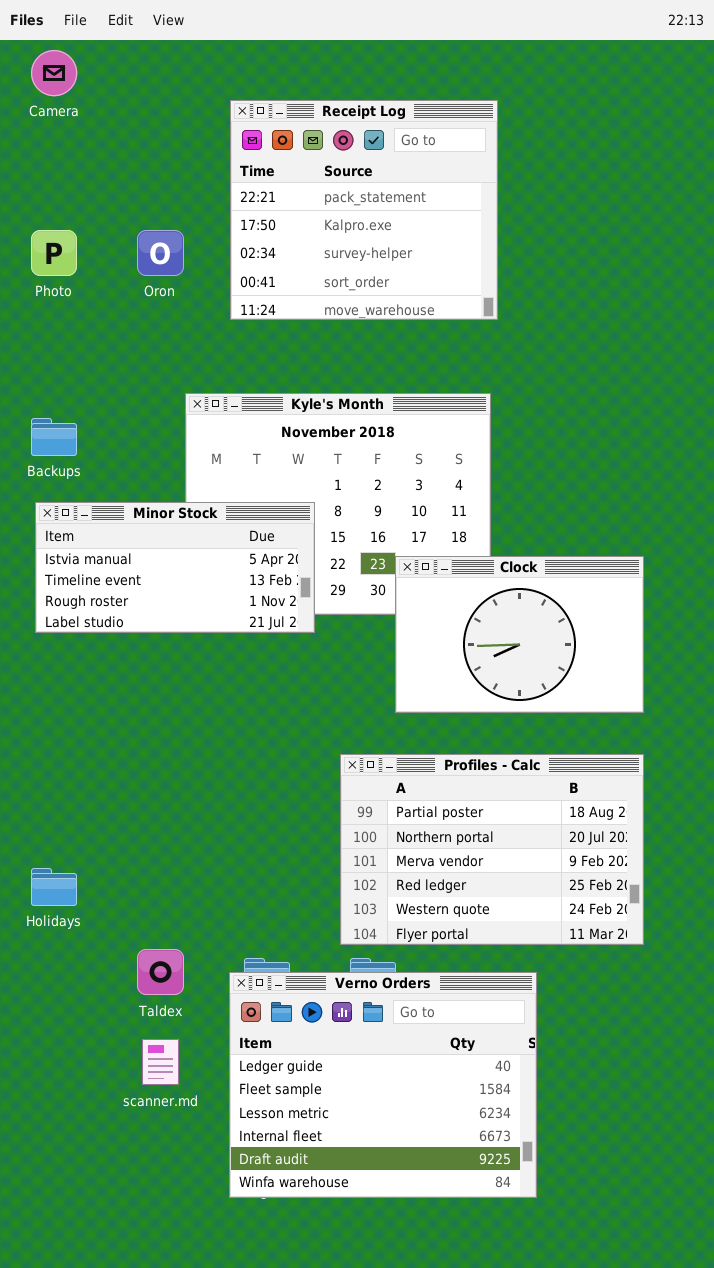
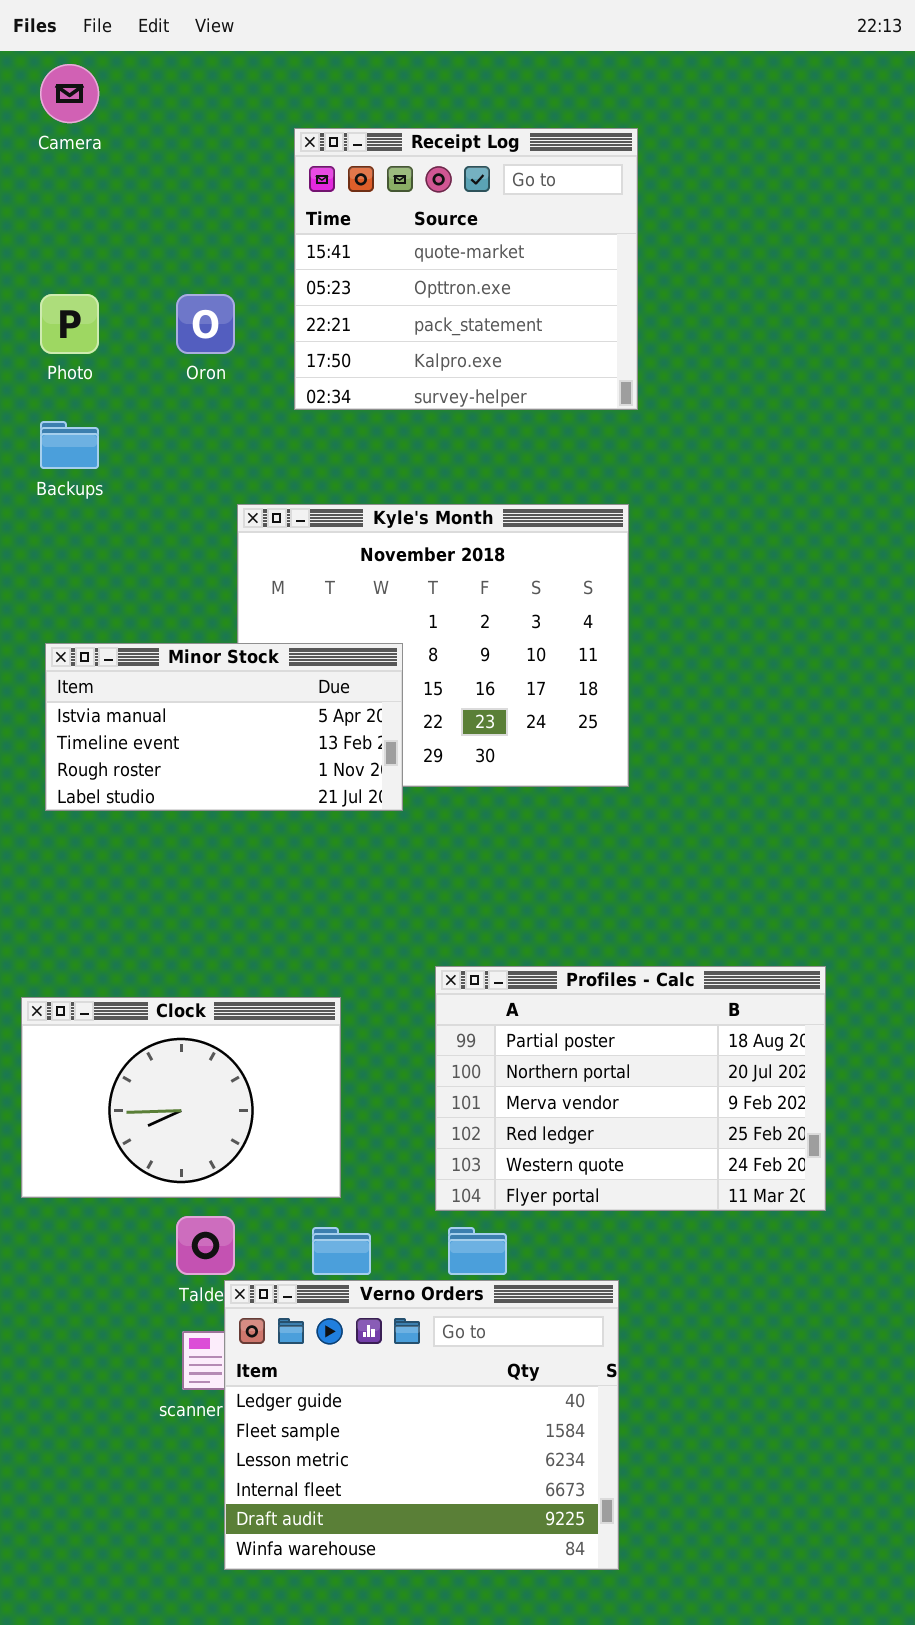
Receipt Log: [230,100,498,320] -> [294,128,638,410], scrolled up 2 rows
Backups: [31,418,77,456] -> [40,421,99,469], moved
Clock: [395,556,644,713] -> [21,997,341,1198], moved
Verno Orders: [229,972,537,1198] -> [224,1280,619,1570], moved

